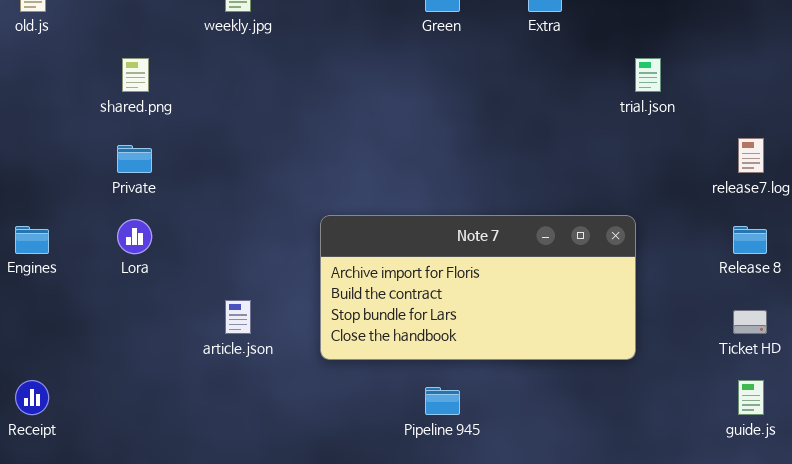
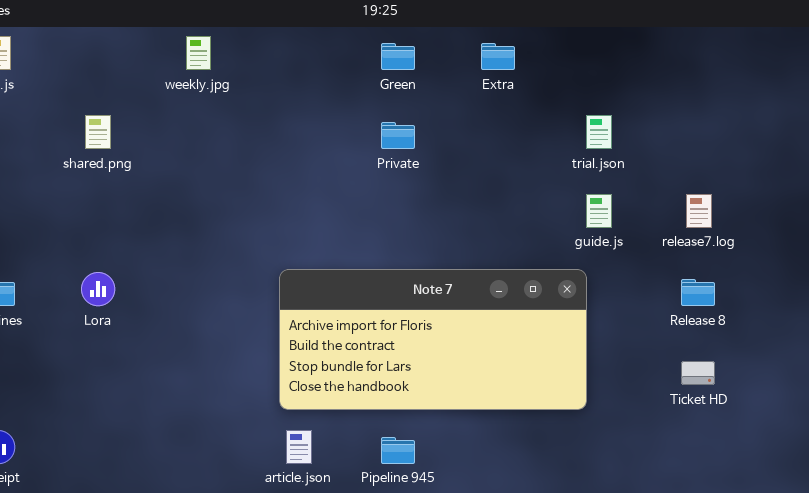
Private: [117,145,152,173] -> [381,122,415,149], moved
article.json: [225,300,251,334] -> [286,430,312,464], moved
guide.js: [738,380,764,415] -> [586,194,612,228], moved

